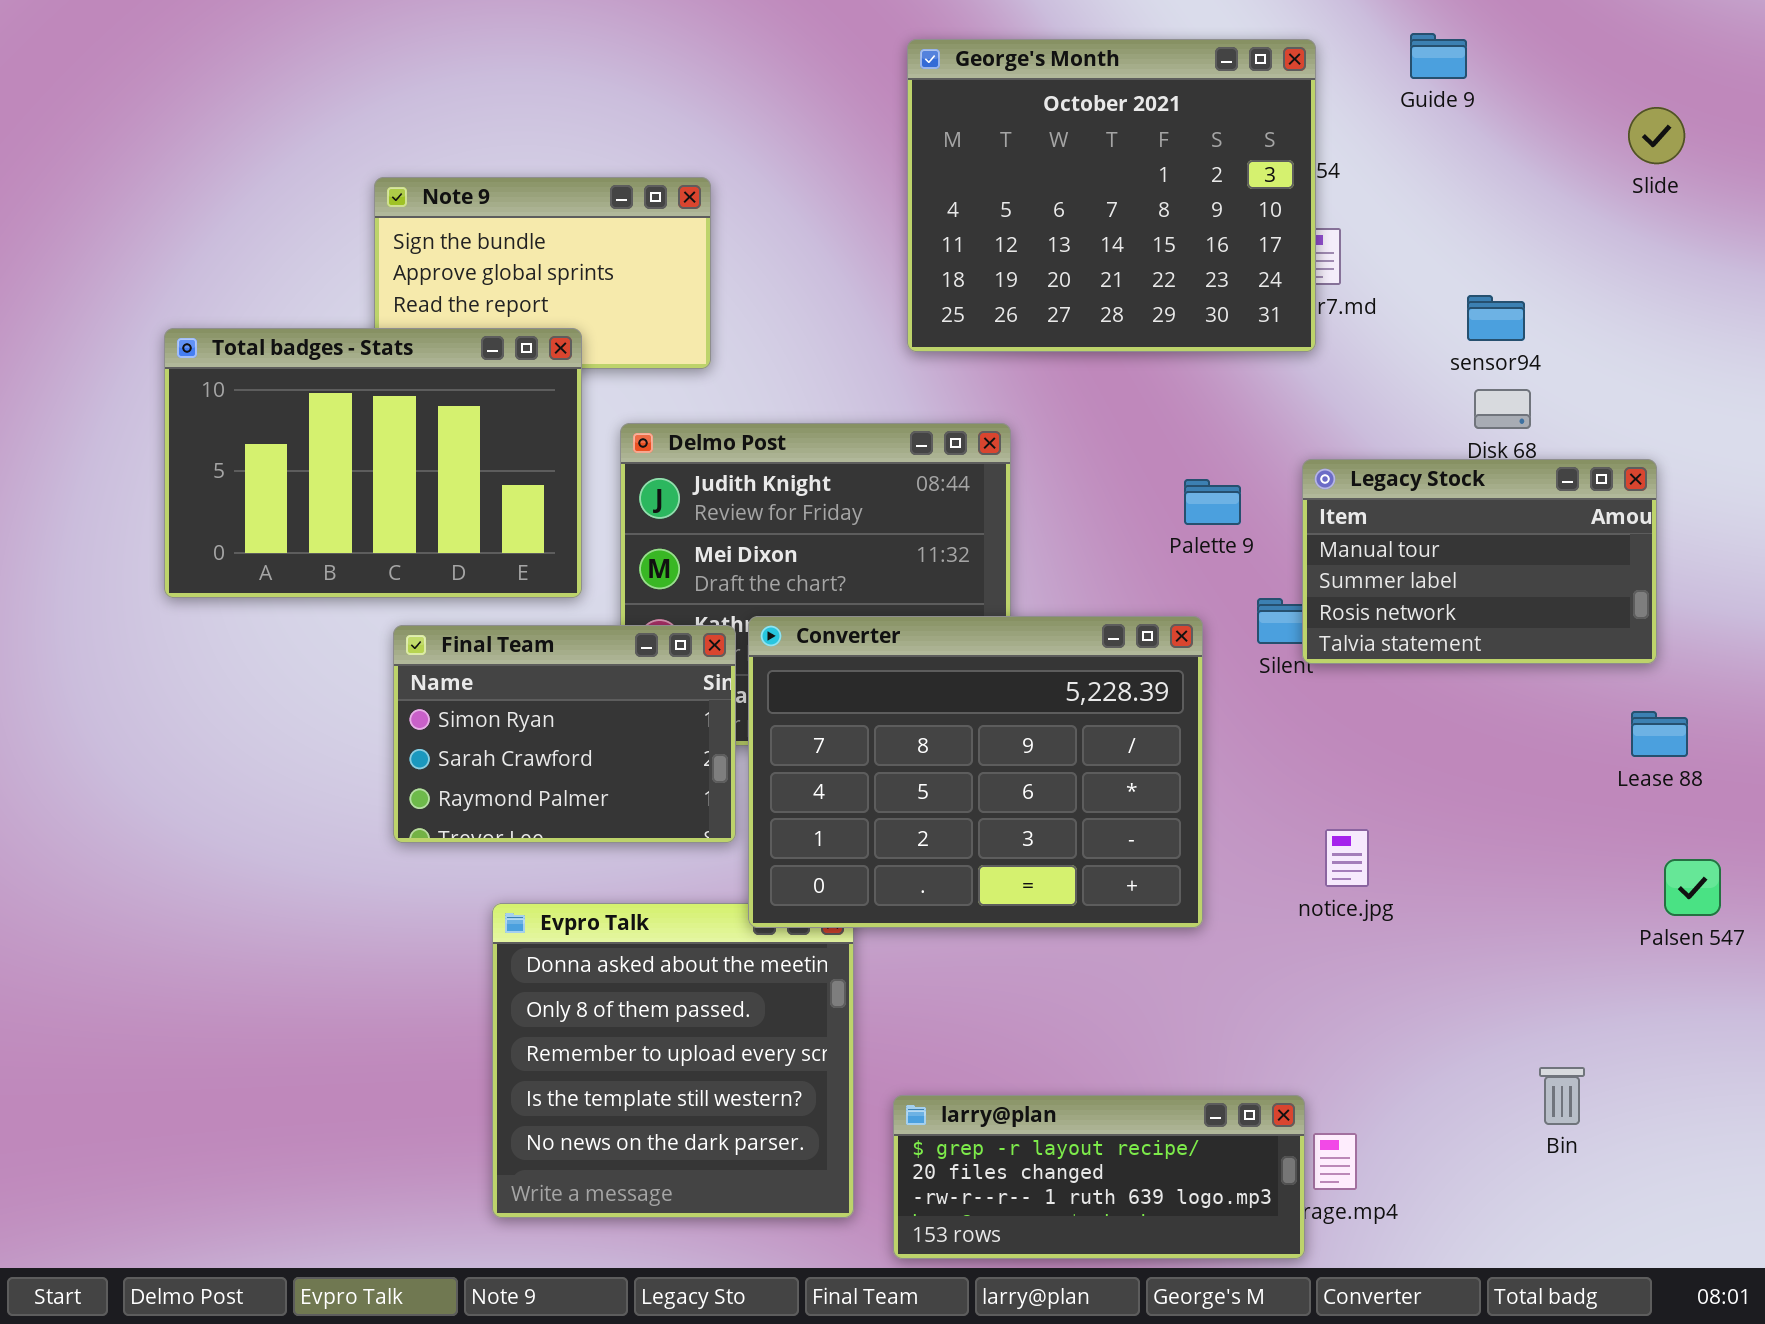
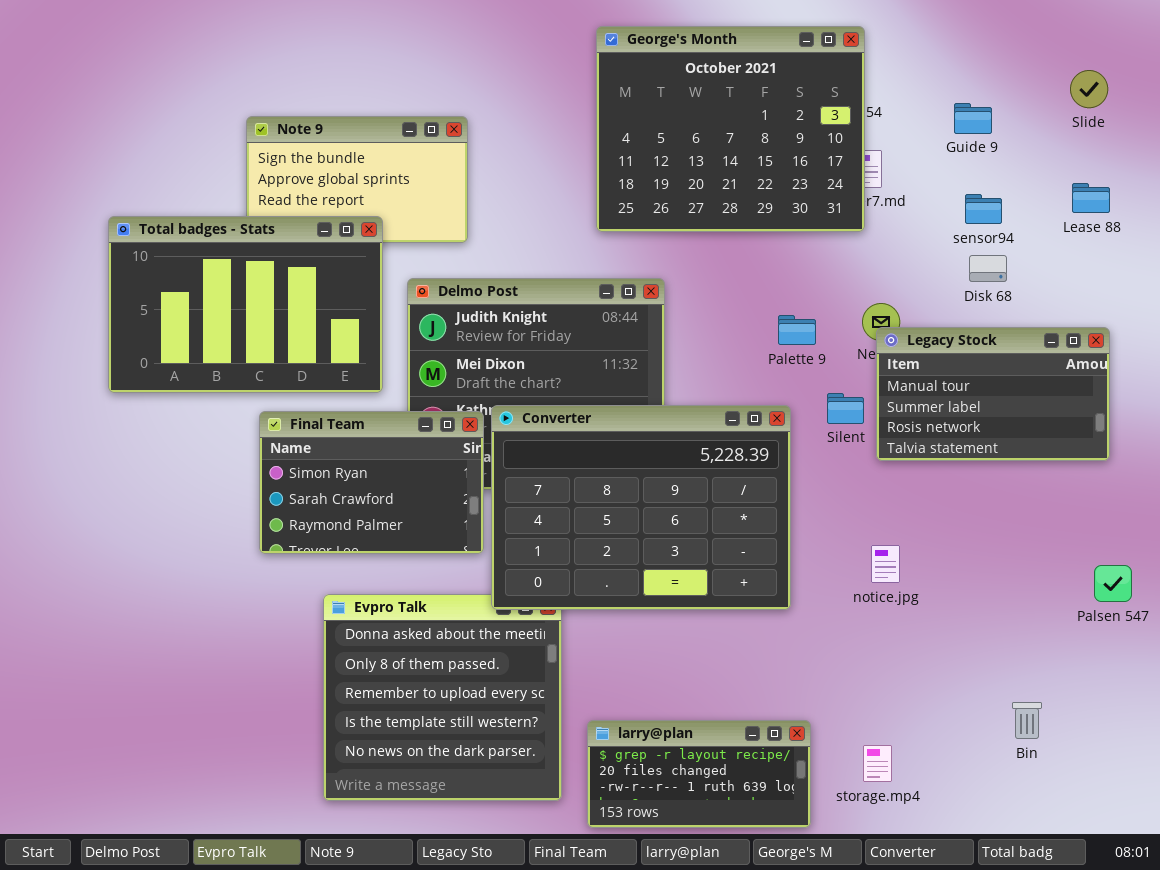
Guide 9: [1410,33,1467,79] -> [954,103,992,134], moved
Legacy Stock: [1302,459,1657,664] -> [876,327,1110,461], moved
Lease 88: [1631,711,1688,757] -> [1072,183,1110,213], moved
larry@plan: [893,1095,1305,1259] -> [587,720,811,828], resized

